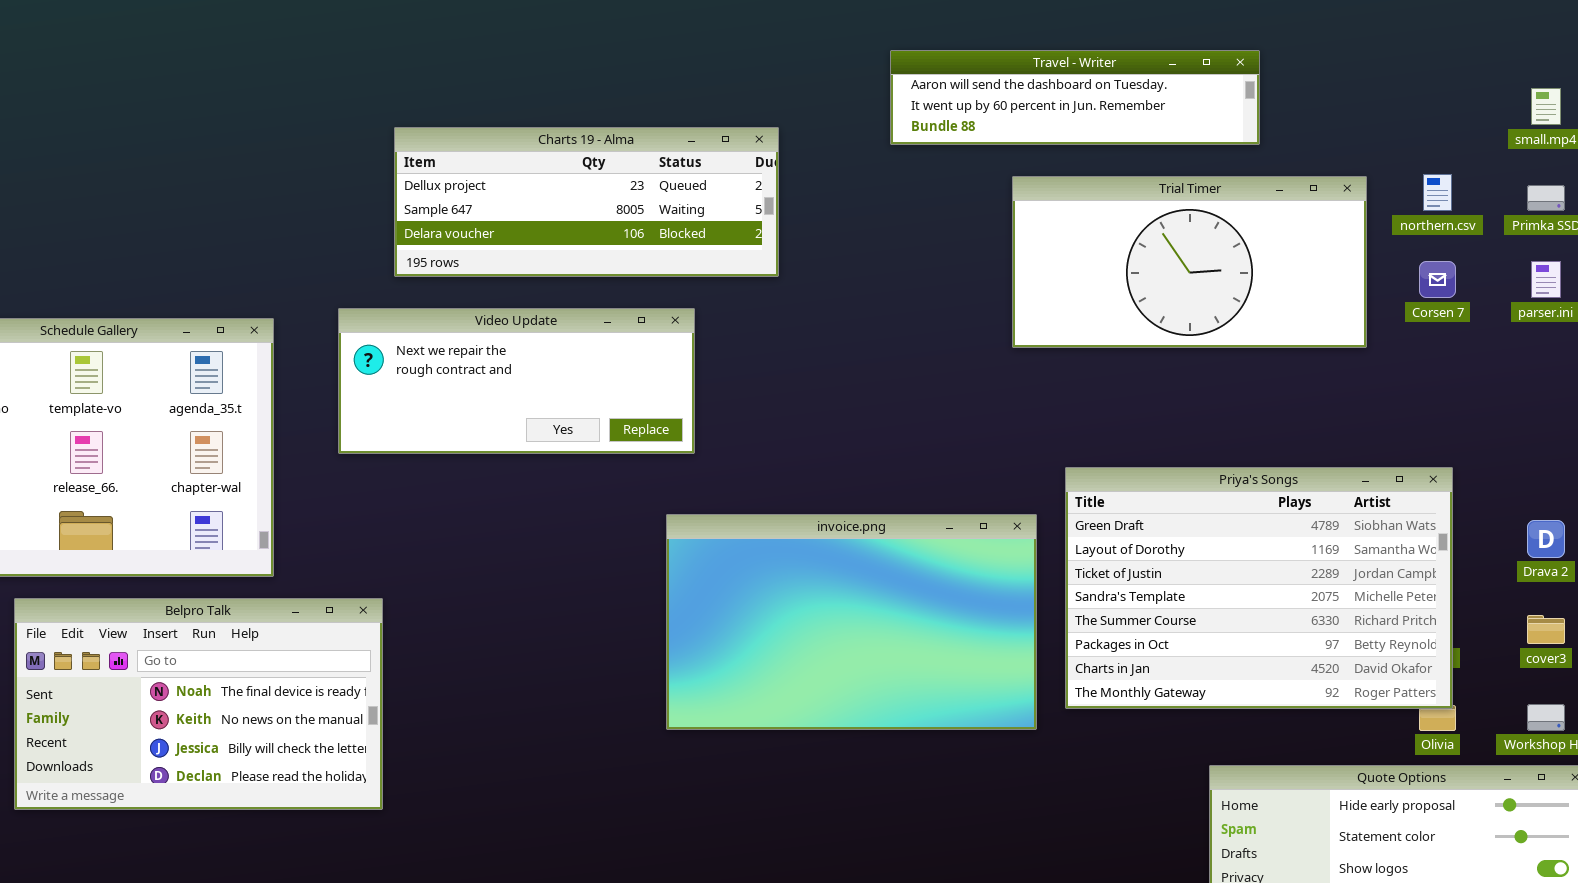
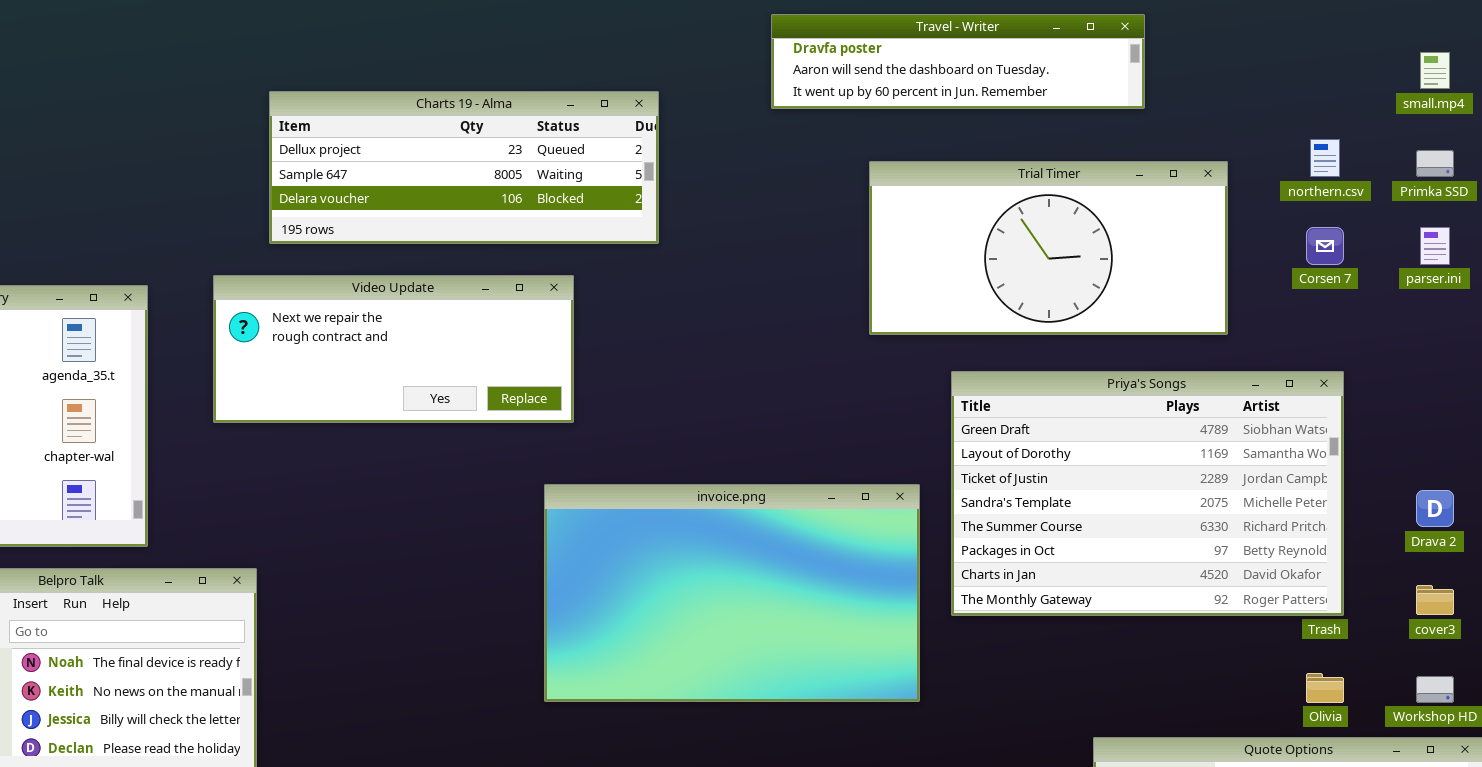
Travel - Writer: [890,50,1260,145] -> [771,14,1145,109], scrolled up 1 row
Trial Timer: [1012,176,1367,348] -> [869,161,1228,335], moved
Priya's Songs: [1065,467,1453,709] -> [951,371,1344,616], moved

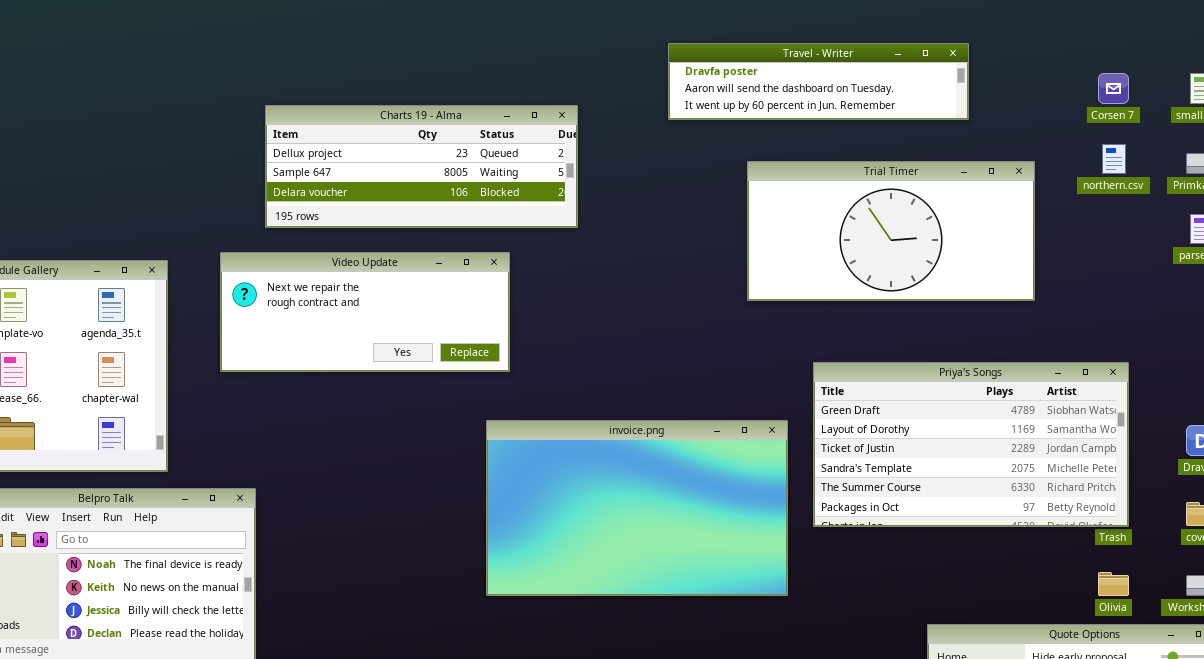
Corsen 7: [1306,227,1344,265] -> [1098,73,1129,104], moved
Priya's Songs: [951,371,1344,616] -> [813,362,1129,527], resized

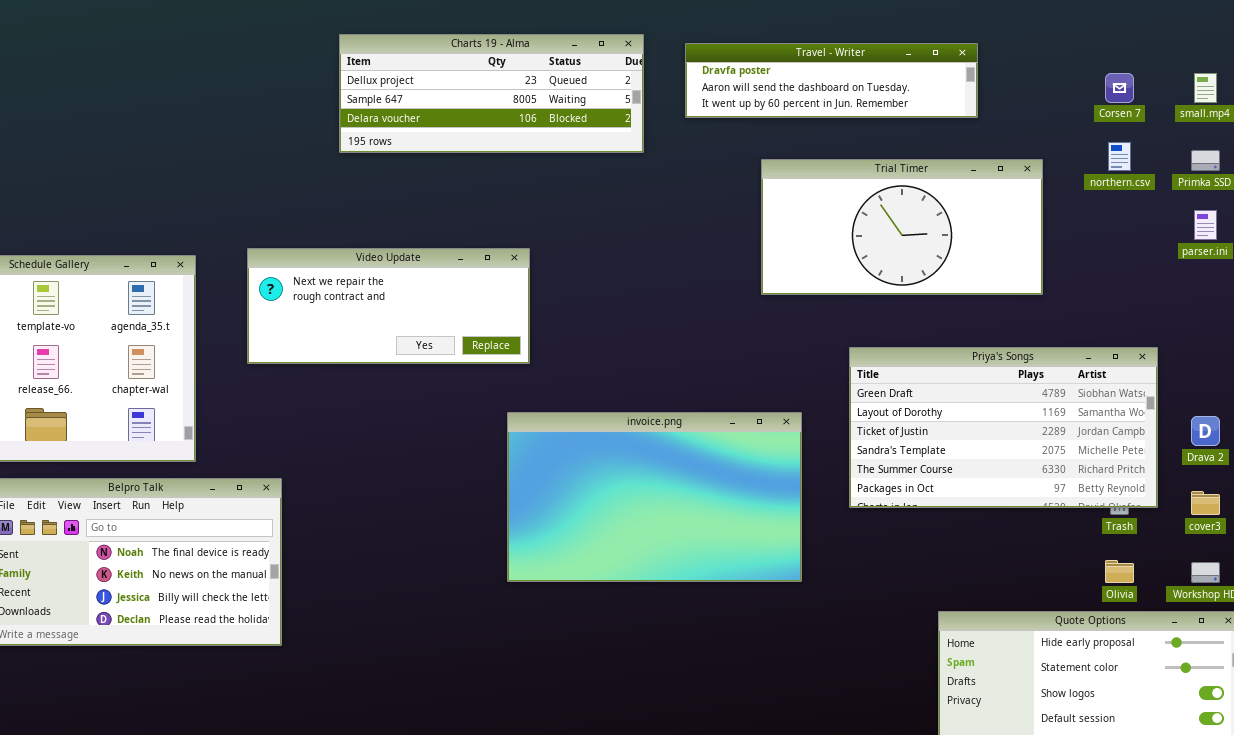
Charts 19 - Alma: [265,105,578,228] -> [339,34,644,153], moved
Priya's Songs: [813,362,1129,527] -> [849,347,1158,508], moved

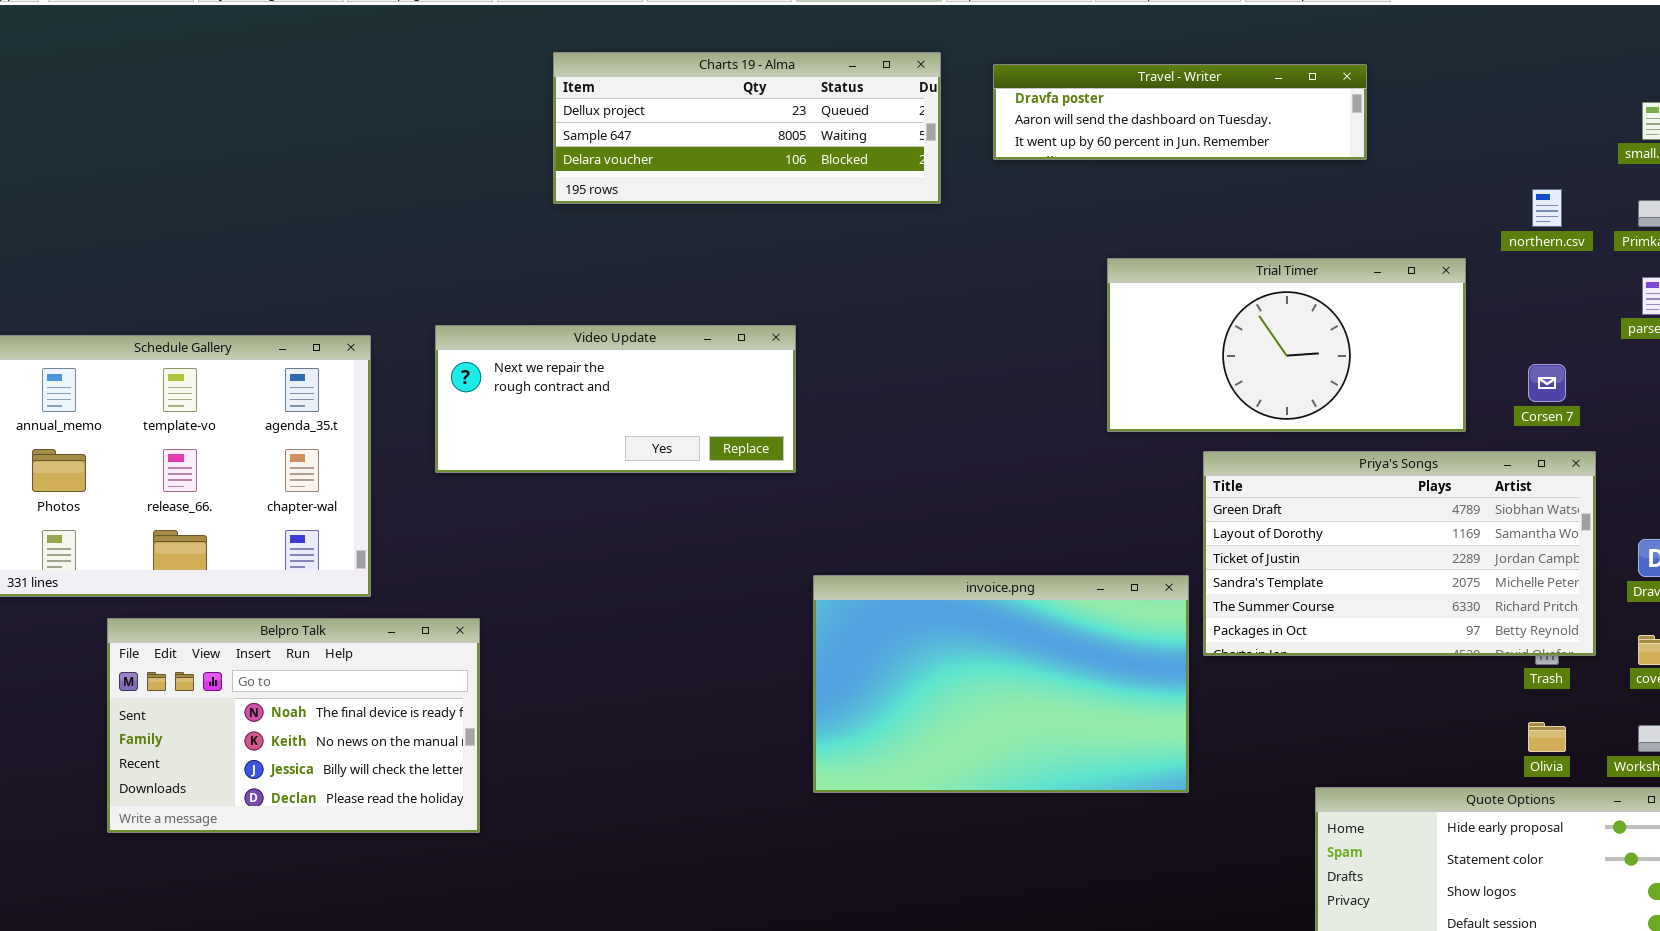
Corsen 7: [1105,73,1134,103] -> [1528,364,1566,402], moved
Trial Timer: [761,159,1043,295] -> [1107,258,1466,432], moved
invoice.png: [507,412,802,582] -> [813,575,1189,793], moved

